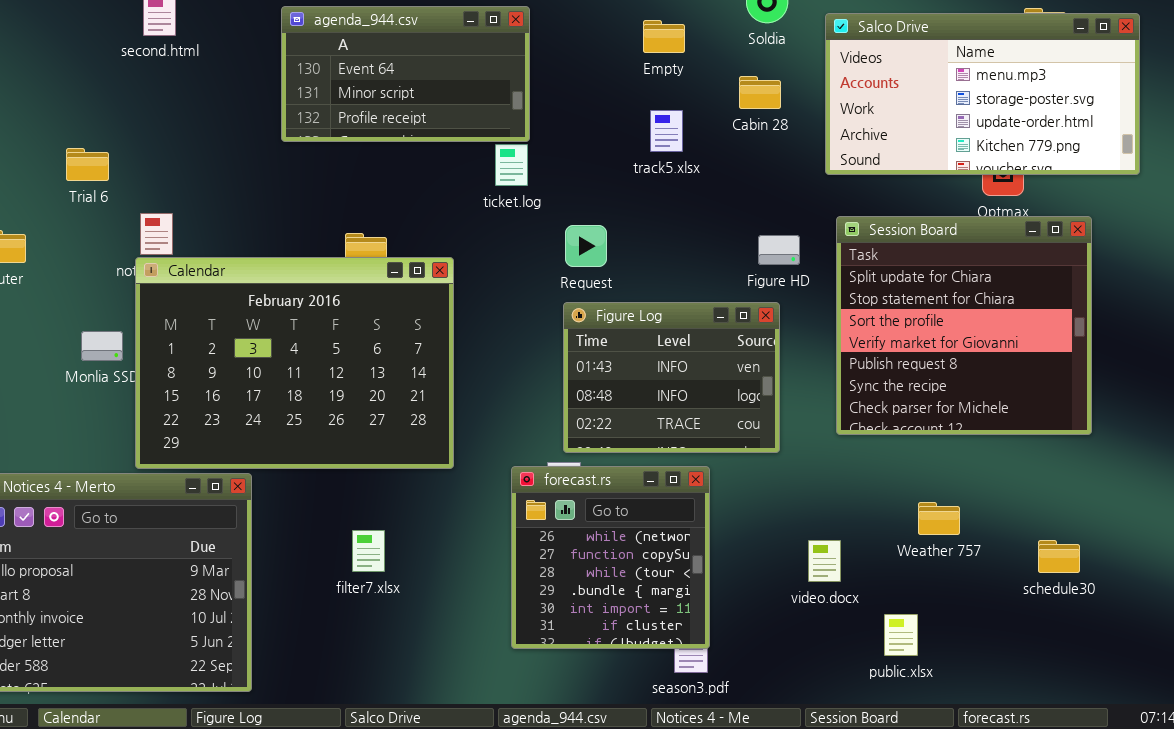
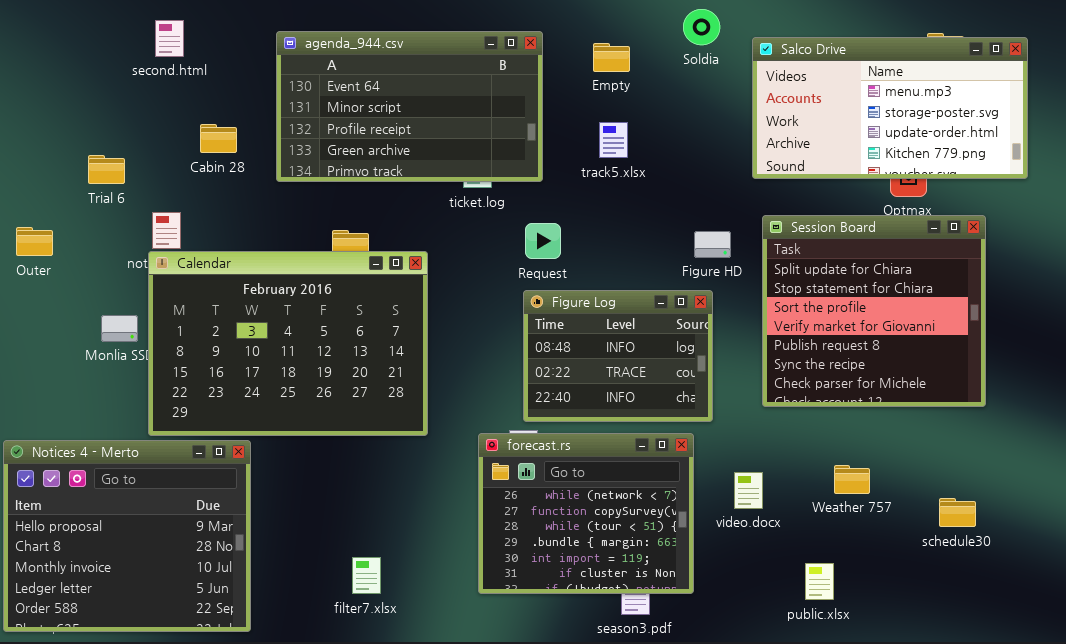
agenda_944.csv: [281,6,530,142] -> [276,31,543,182], resized
Cabin 28: [739,76,781,109] -> [200,124,237,153], moved
Figure Log: [563,302,780,453] -> [523,290,713,422], scrolled down 1 row
forecast.rs: [511,466,710,649] -> [478,433,694,594], resized
filter7.xlsx: [352,530,385,572] -> [352,557,381,594], moved
video.docx: [808,540,841,582] -> [734,472,763,509], moved

